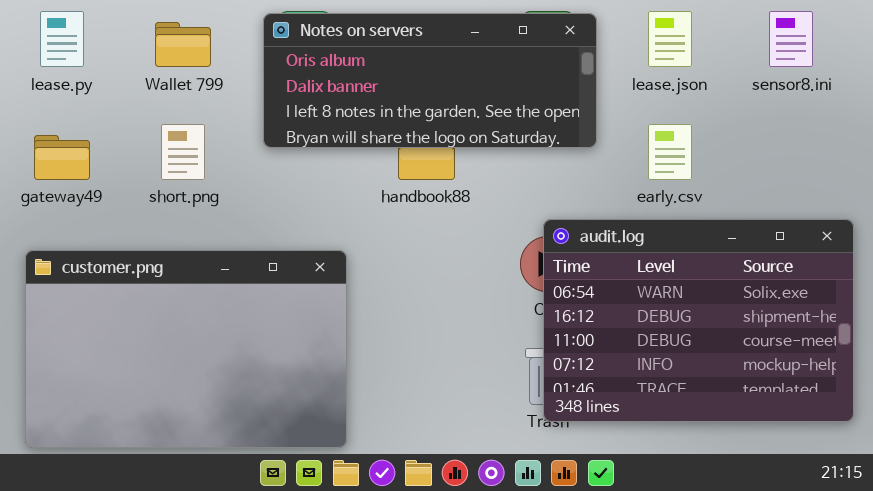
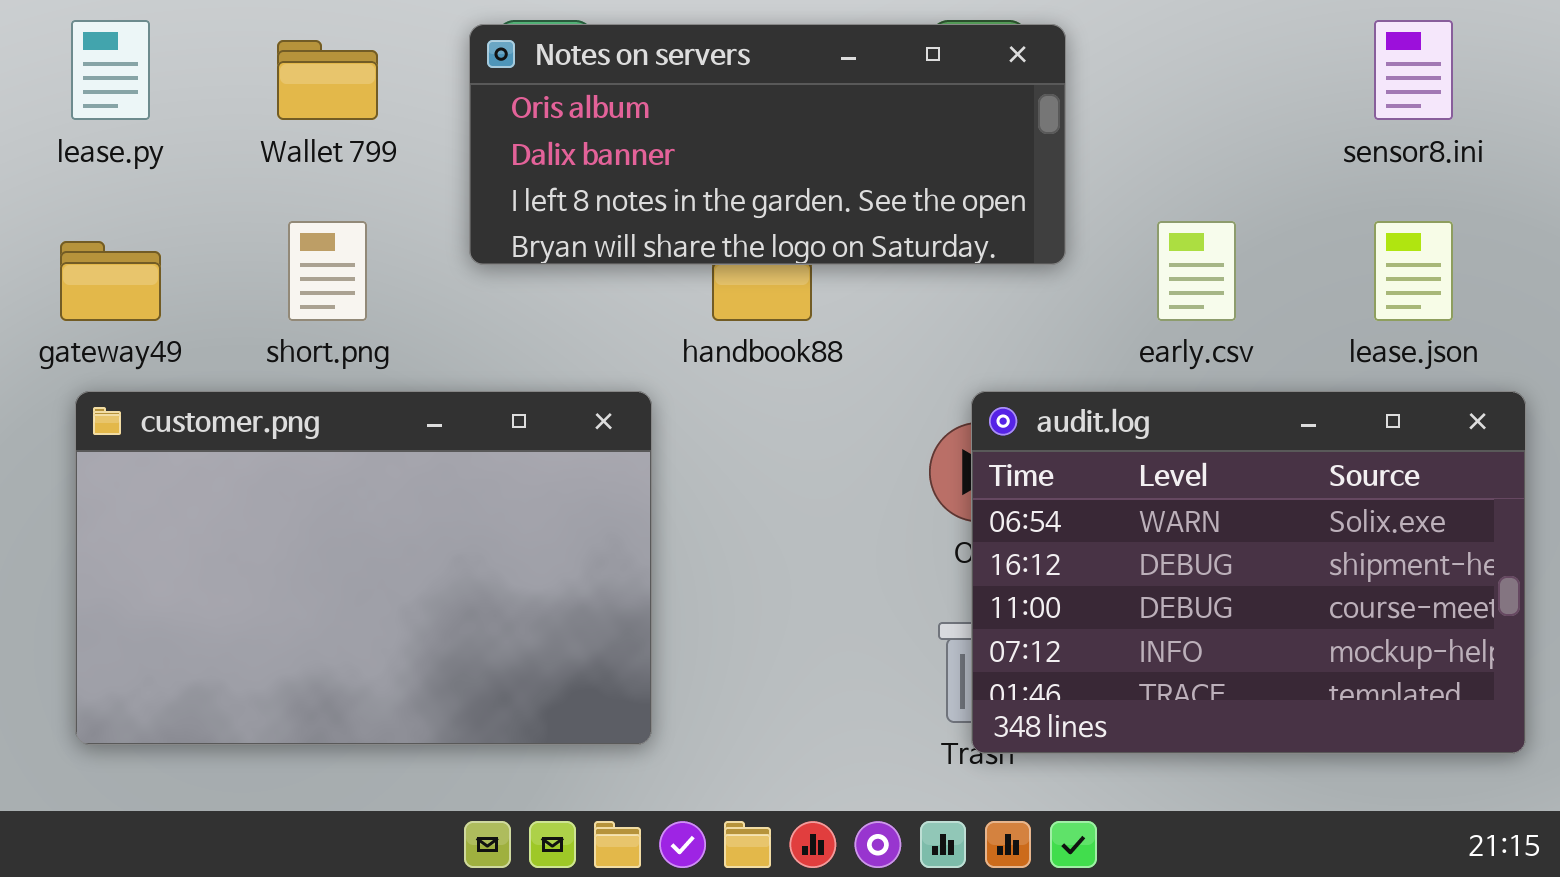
lease.json: [648,11,692,67] -> [1374,221,1453,321], moved
customer.png: [25,250,347,448] -> [75,391,652,745], moved

